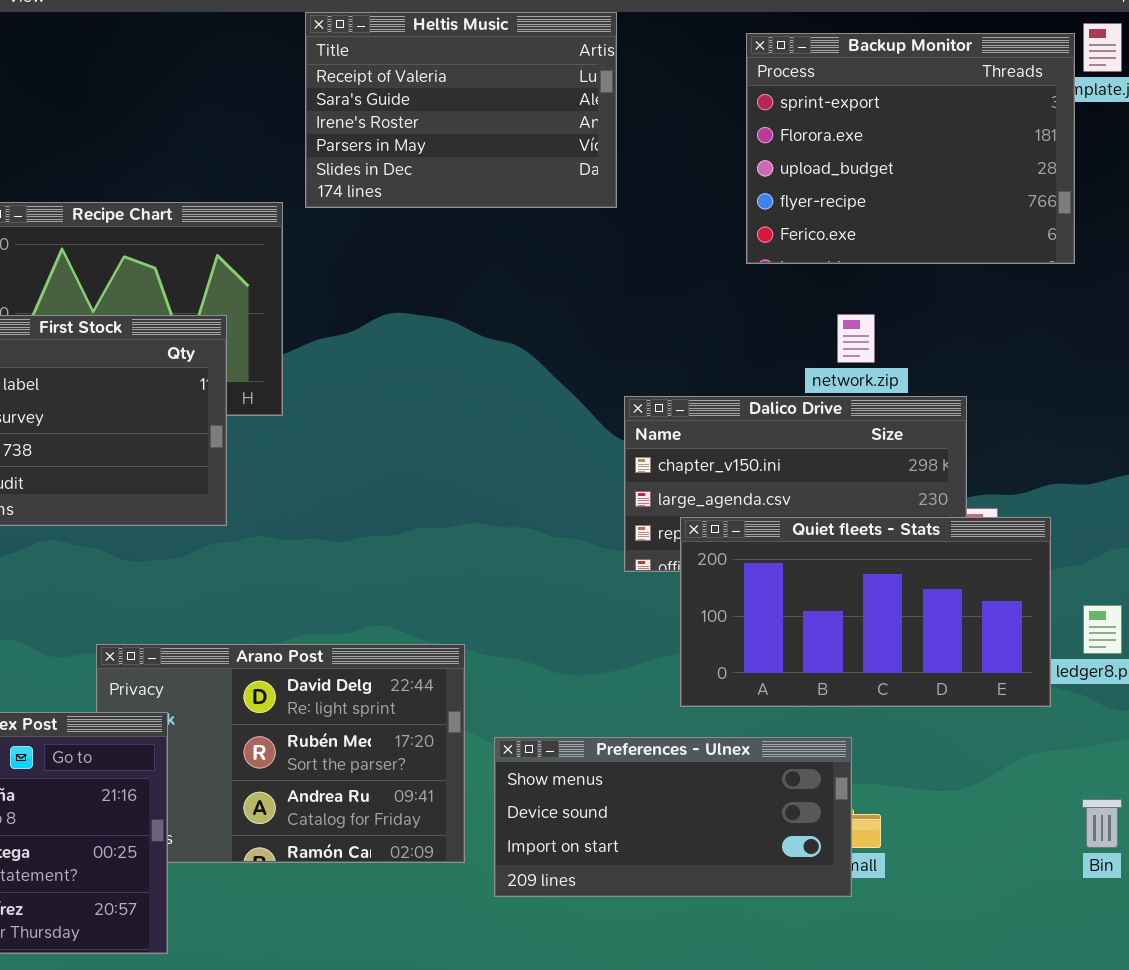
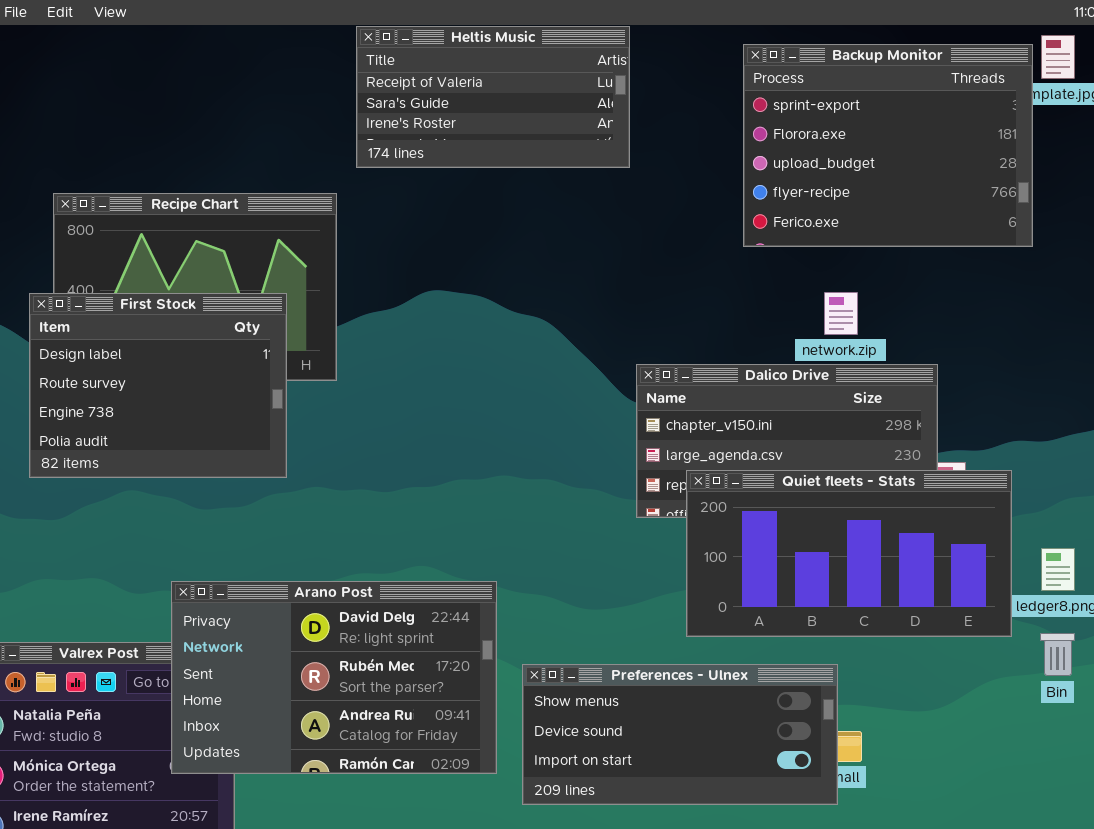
Heltis Music: [305,12,617,208] -> [356,26,630,168], resized
Arano Post: [96,644,465,863] -> [171,581,497,774], raised
Bin: [1082,799,1122,848] -> [1040,633,1075,676], moved

